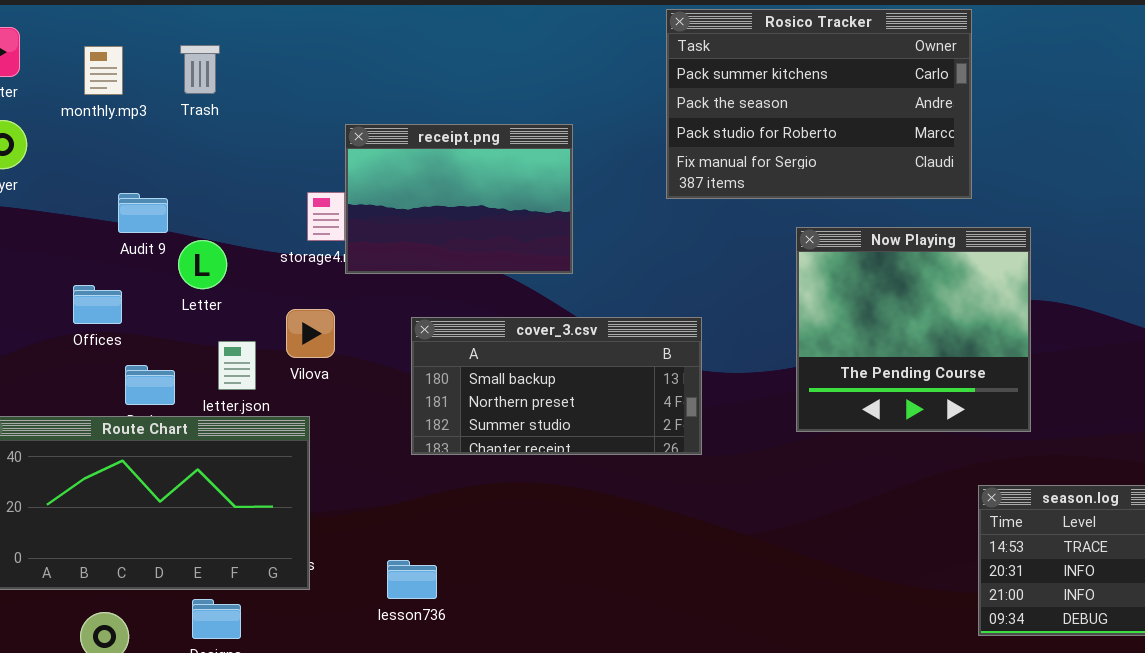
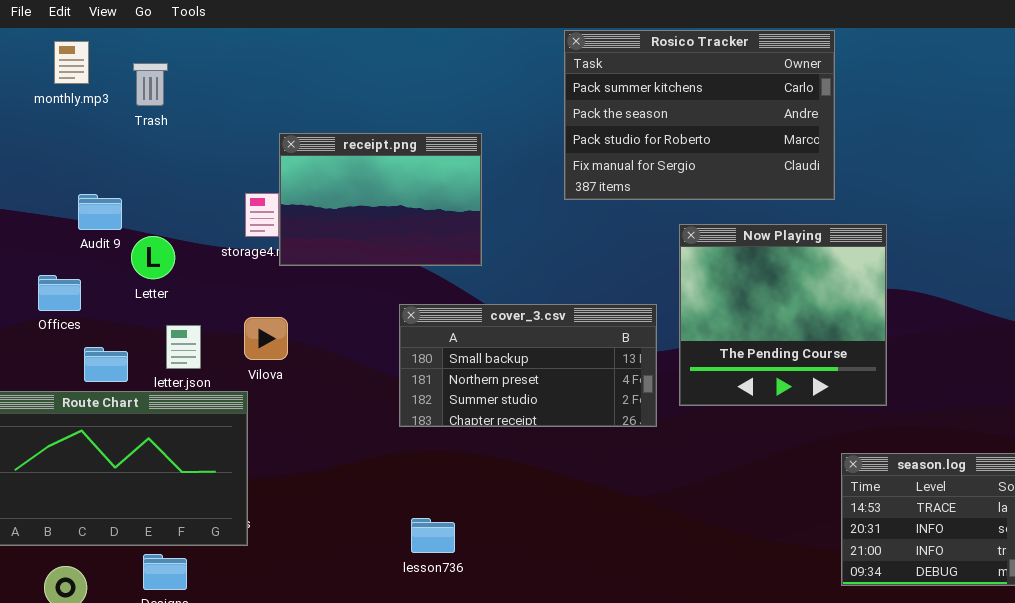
monthly.mp3: [84,46,123,95] -> [54,41,89,84], moved
Vilova: [286,309,335,358] -> [244,317,288,360], moved
cover_3.csv: [411,317,702,455] -> [399,304,657,427], moved
lesson736: [387,560,437,599] -> [411,518,455,553], moved

